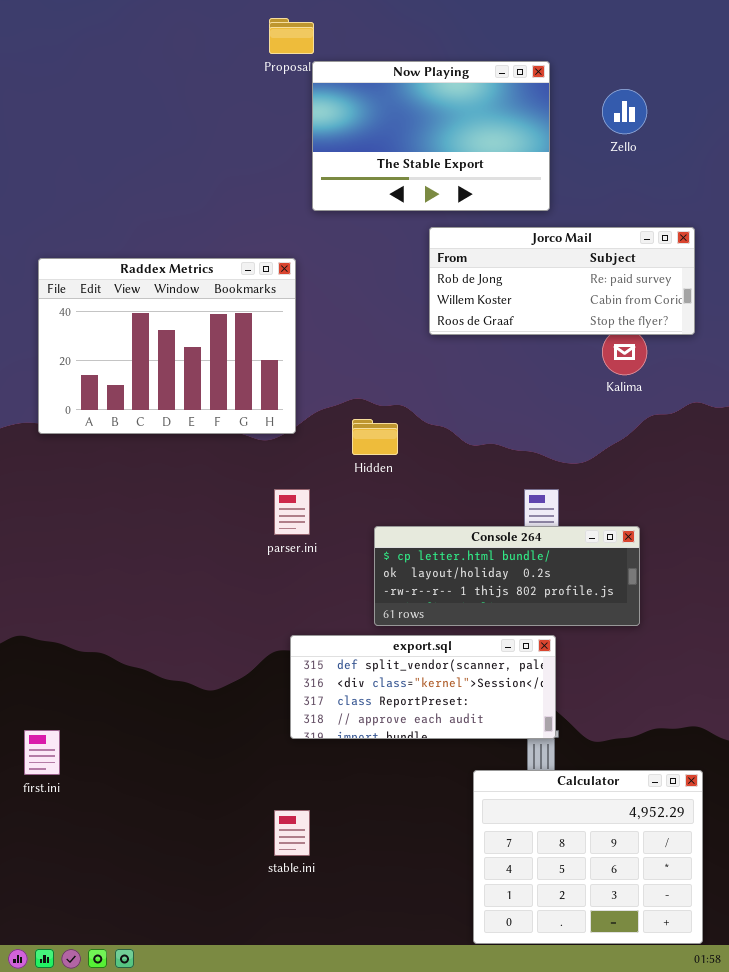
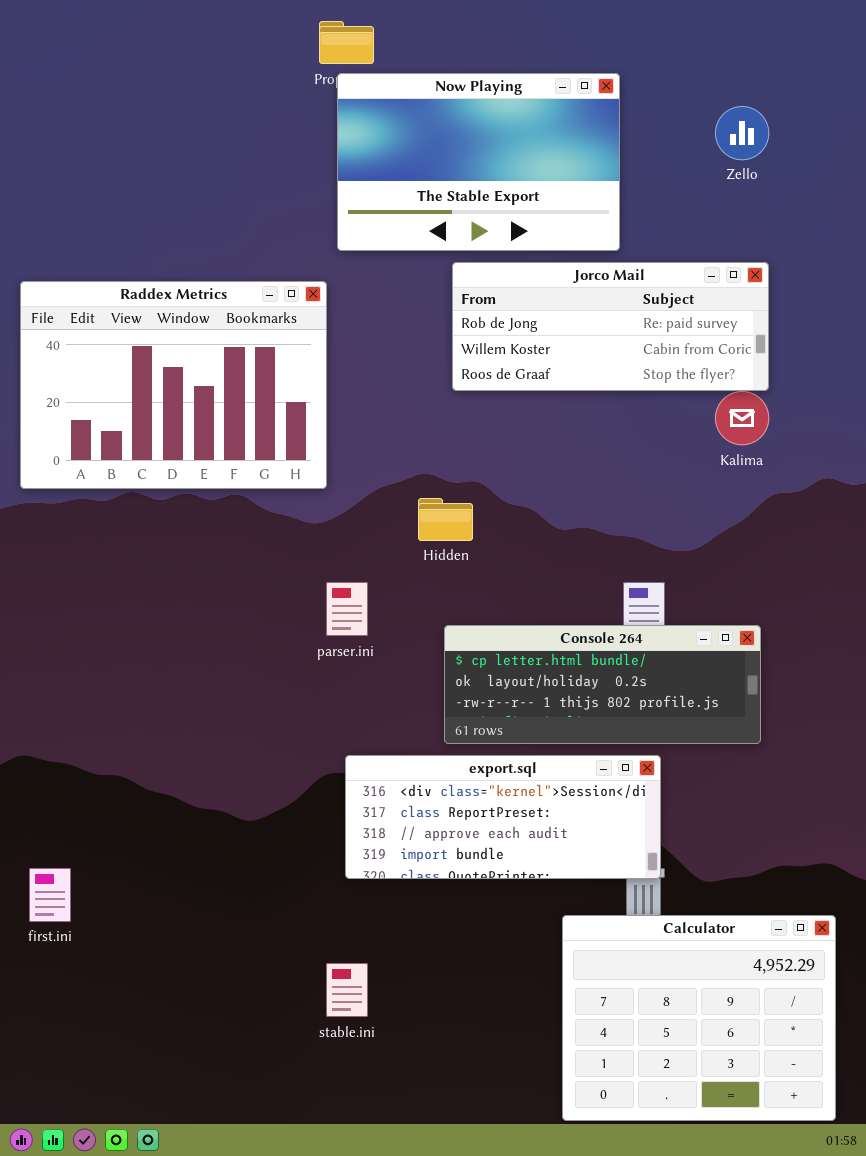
Now Playing: [312,61,550,211] -> [337,73,620,251], moved
Jorco Mail: [429,227,695,335] -> [452,262,769,391], moved
Raddex Metrics: [38,258,296,434] -> [20,281,327,489], moved
export.sql: [290,635,556,739] -> [345,755,661,879], scrolled down 1 row

